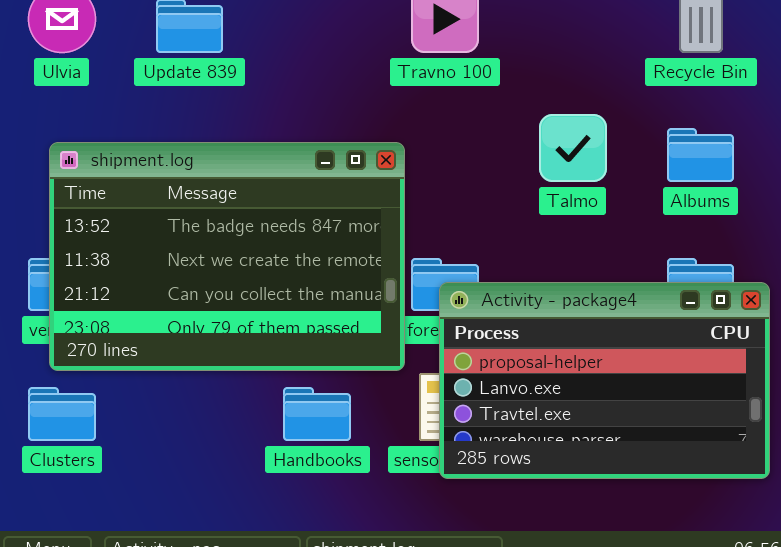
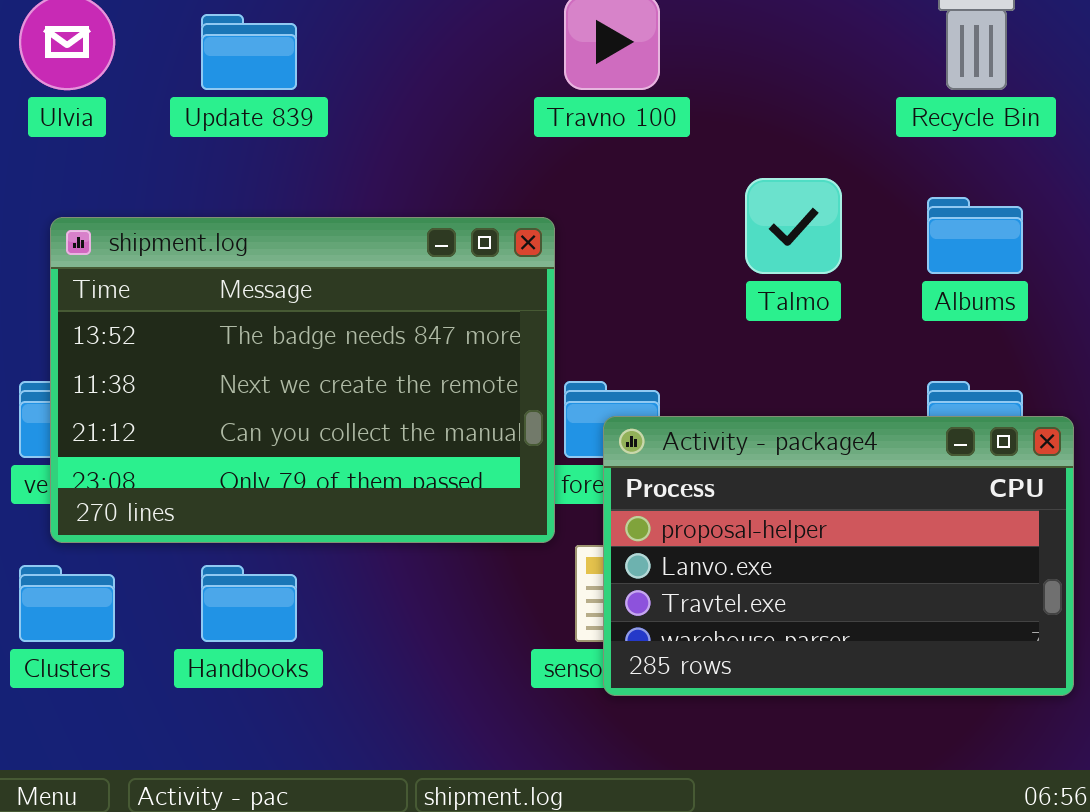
Handbooks: [283,387,351,441] -> [201,565,297,642], moved

